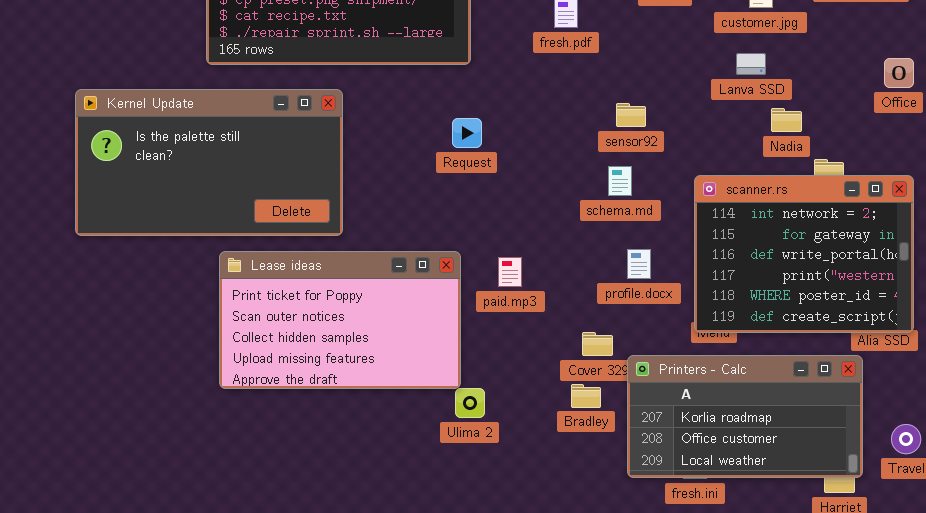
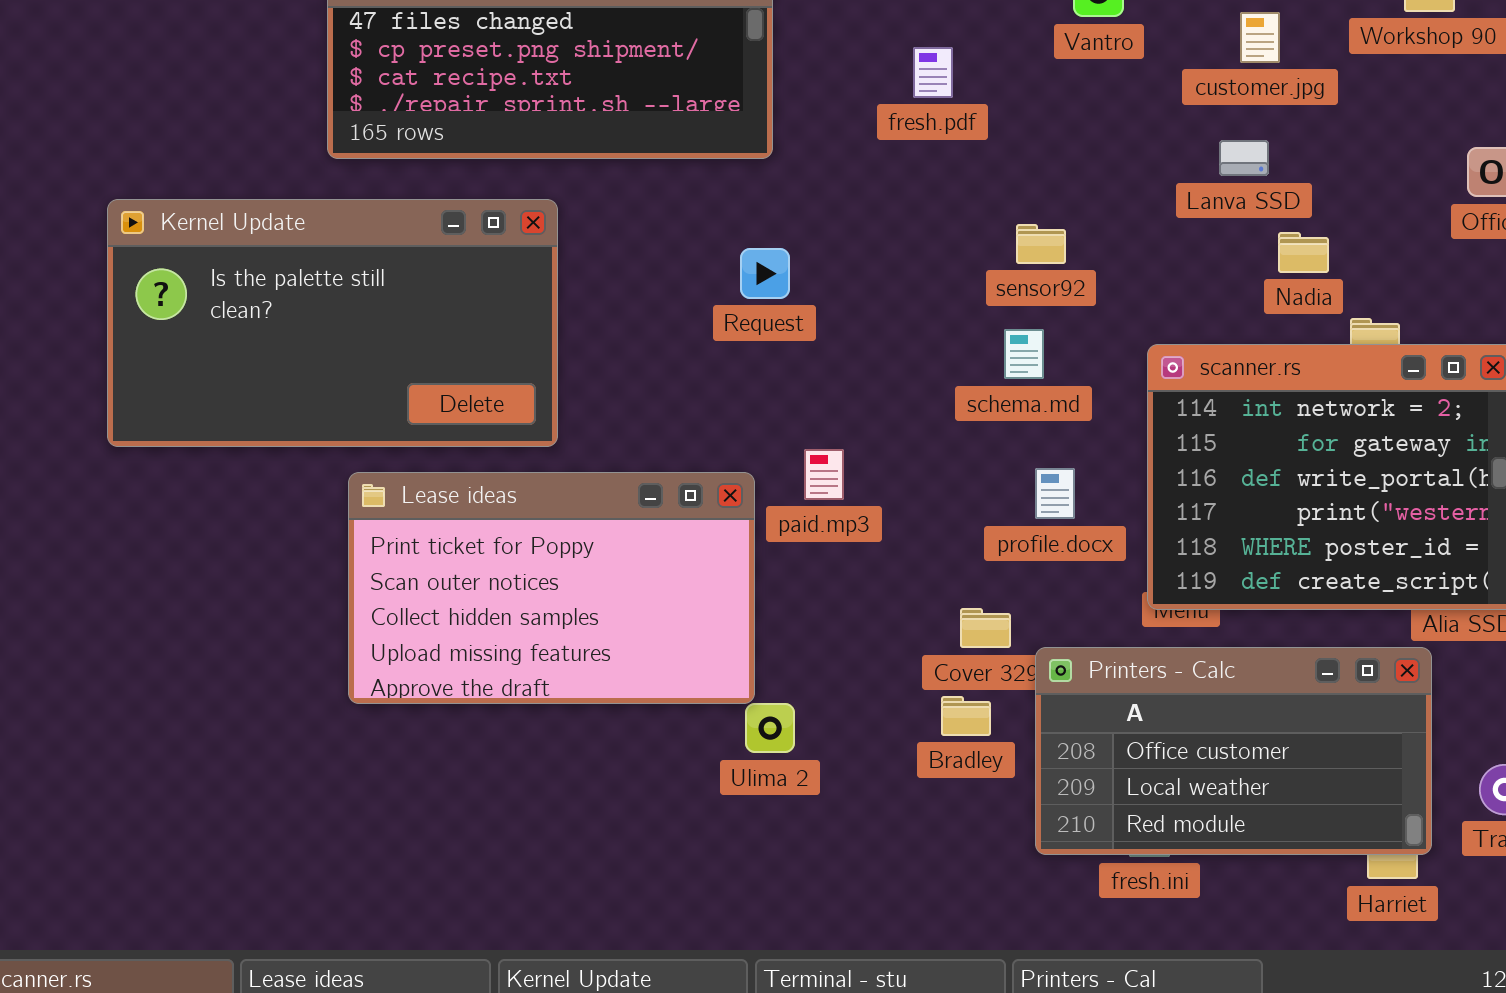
paid.mp3: [498,257,522,287] -> [804,449,844,500], moved
Printers - Calc: [627,355,863,478] -> [1035,647,1432,855], scrolled down 1 row

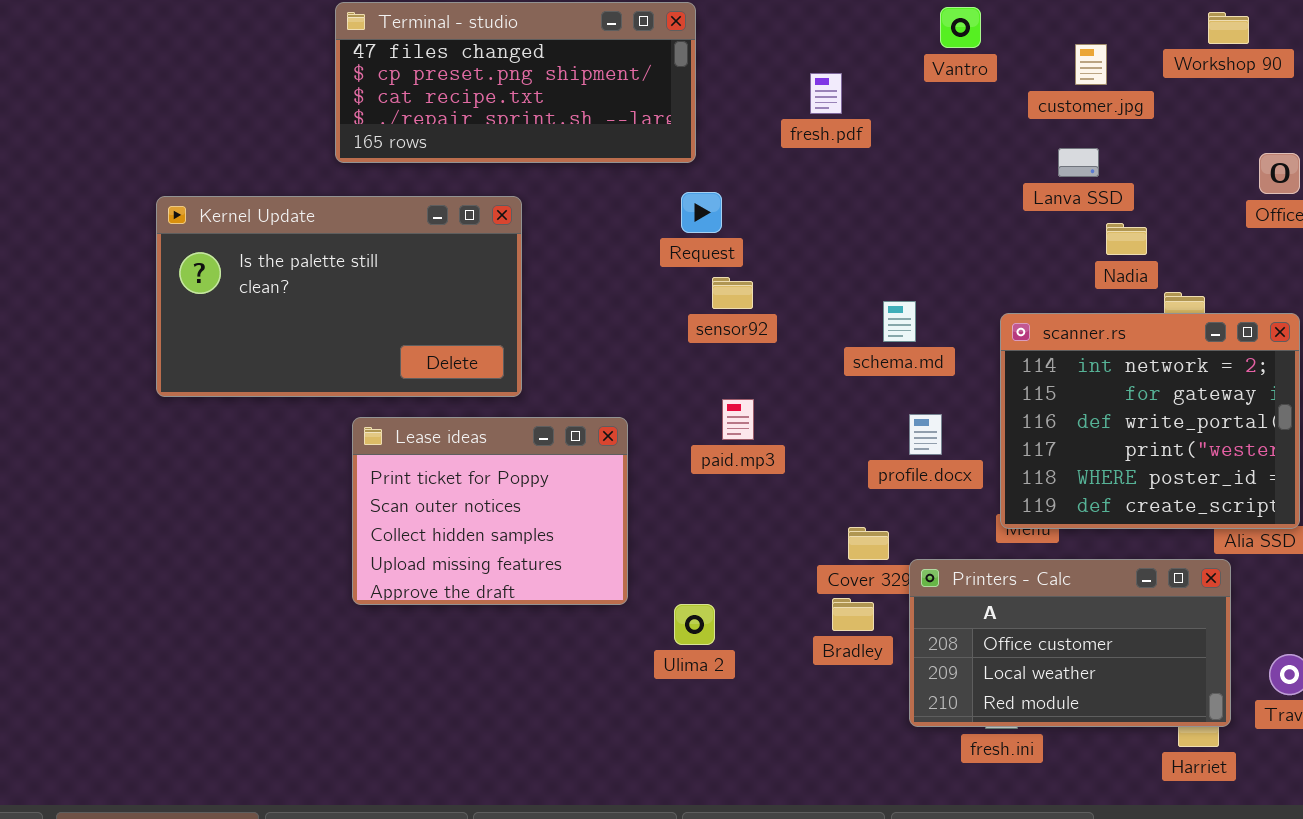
sensor92: [1016,224,1066,264] -> [712,277,753,309], moved
Request: [740,248,790,299] -> [681,192,722,233], moved
Lease ideas: [348,472,755,704] -> [352,417,628,605], resized

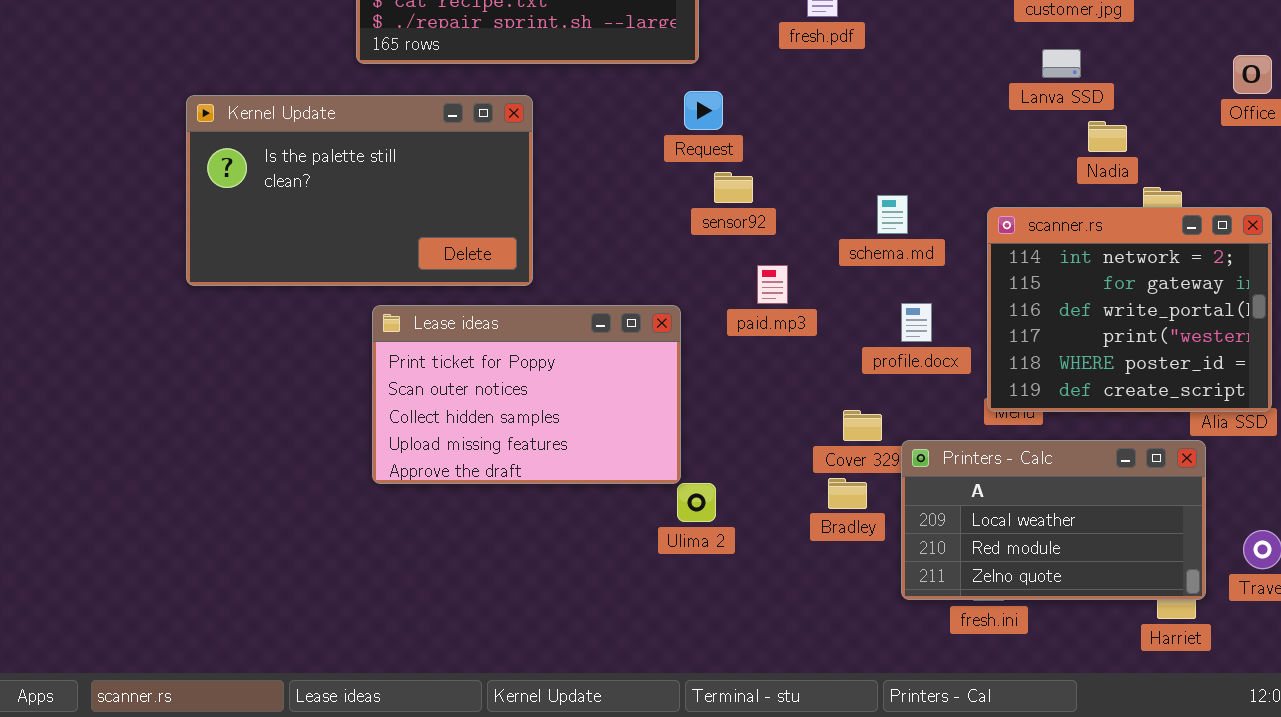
paid.mp3: [722,399,754,440] -> [757,265,788,304], moved
Lease ideas: [352,417,628,605] -> [372,305,681,484], resized
Printers - Calc: [909,559,1231,727] -> [901,440,1206,600], scrolled down 1 row

